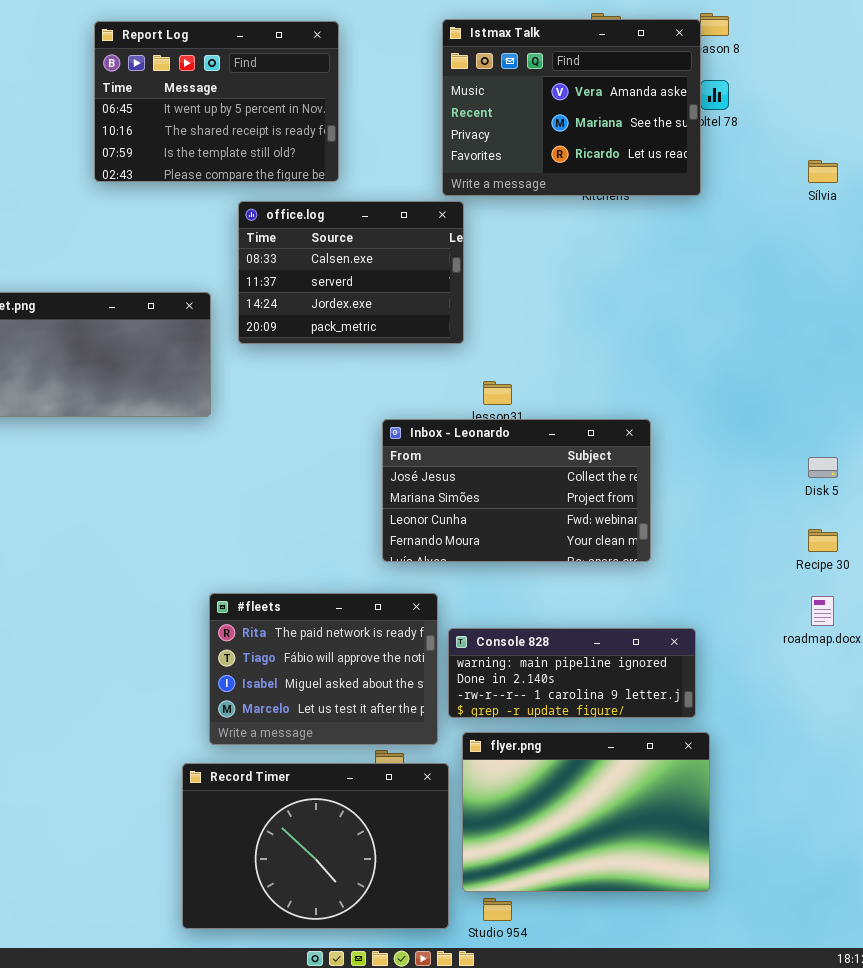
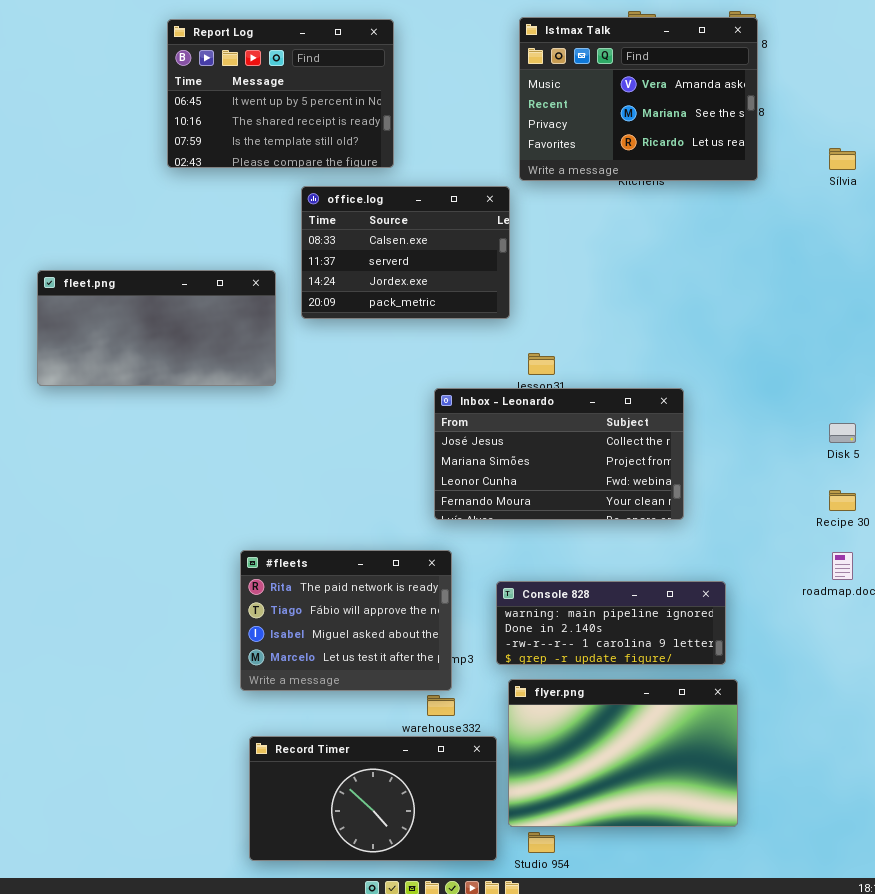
Istmax Talk: [442,19,701,196] -> [519,17,758,181], moved
#fleets: [209,593,438,745] -> [240,550,452,691], moved
Record Timer: [182,763,449,929] -> [249,736,497,861], resized

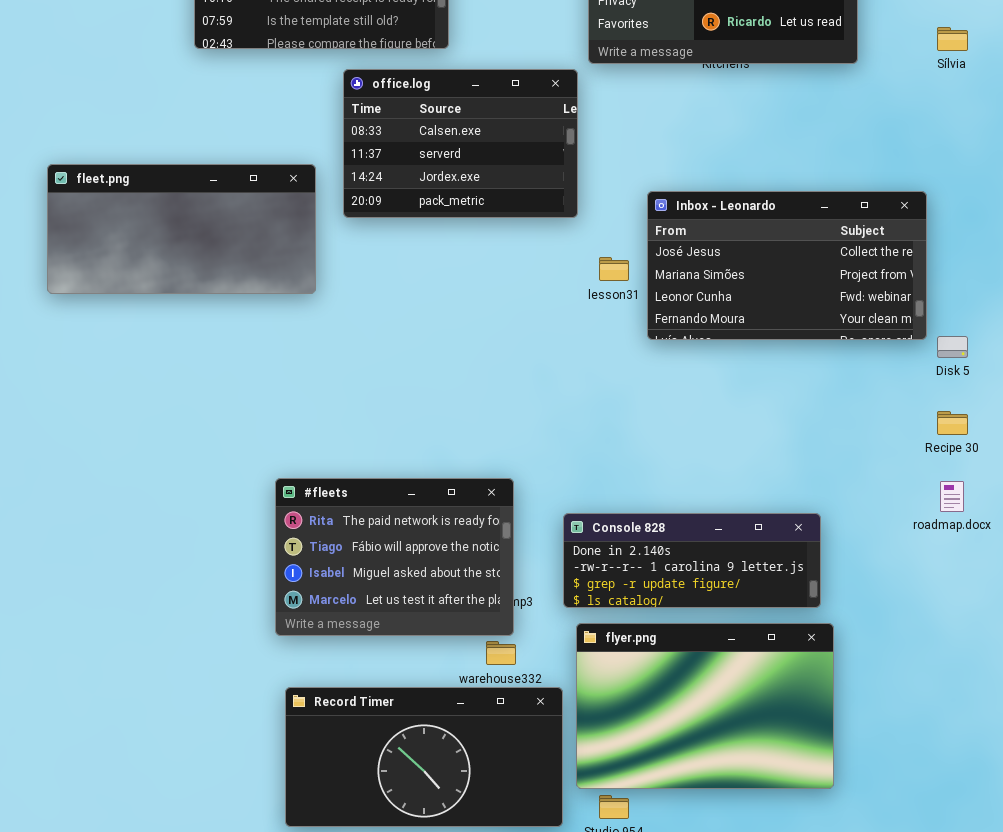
Inbox - Leonardo: [434,388,684,520] -> [647,191,927,340], moved
Console 828: [496,581,726,665] -> [563,513,821,608], scrolled down 1 row

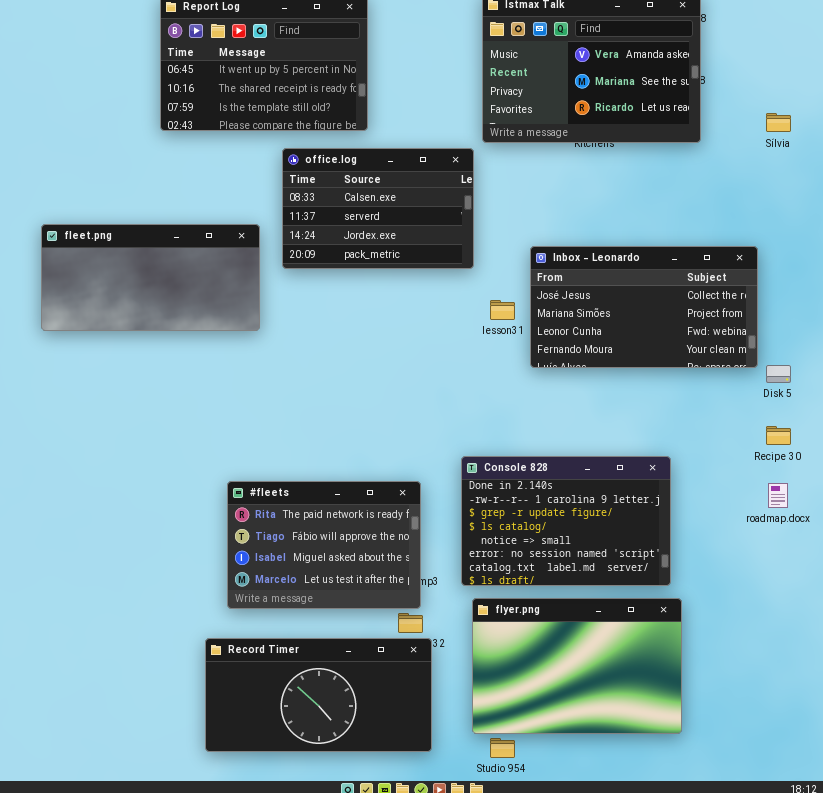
Console 828: [563,513,821,608] -> [461,456,671,586], resized
Record Timer: [285,687,563,827] -> [205,638,432,752], moved

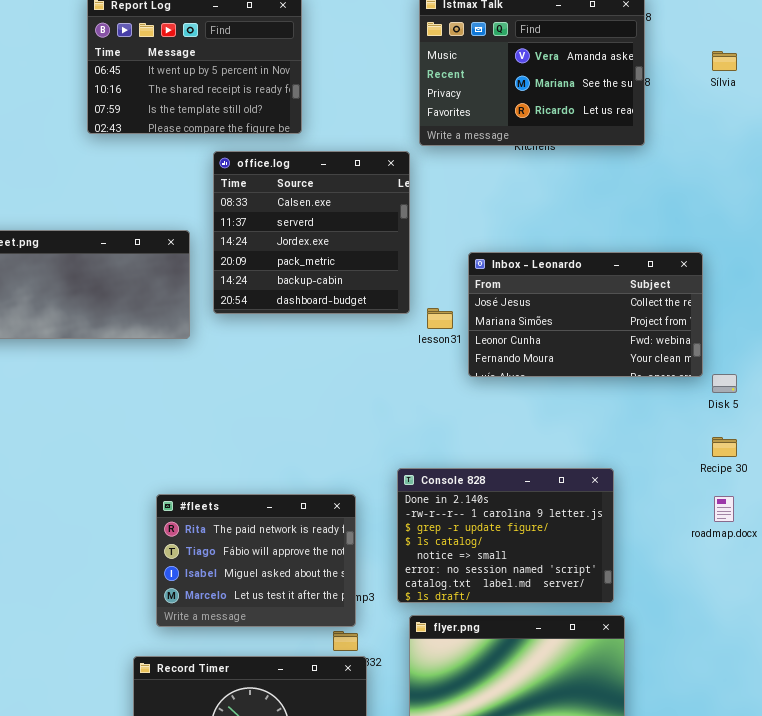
Sílvia: [766,113,791,132] -> [712,51,737,71], moved
office.log: [282,148,474,269] -> [213,151,410,314], resized

